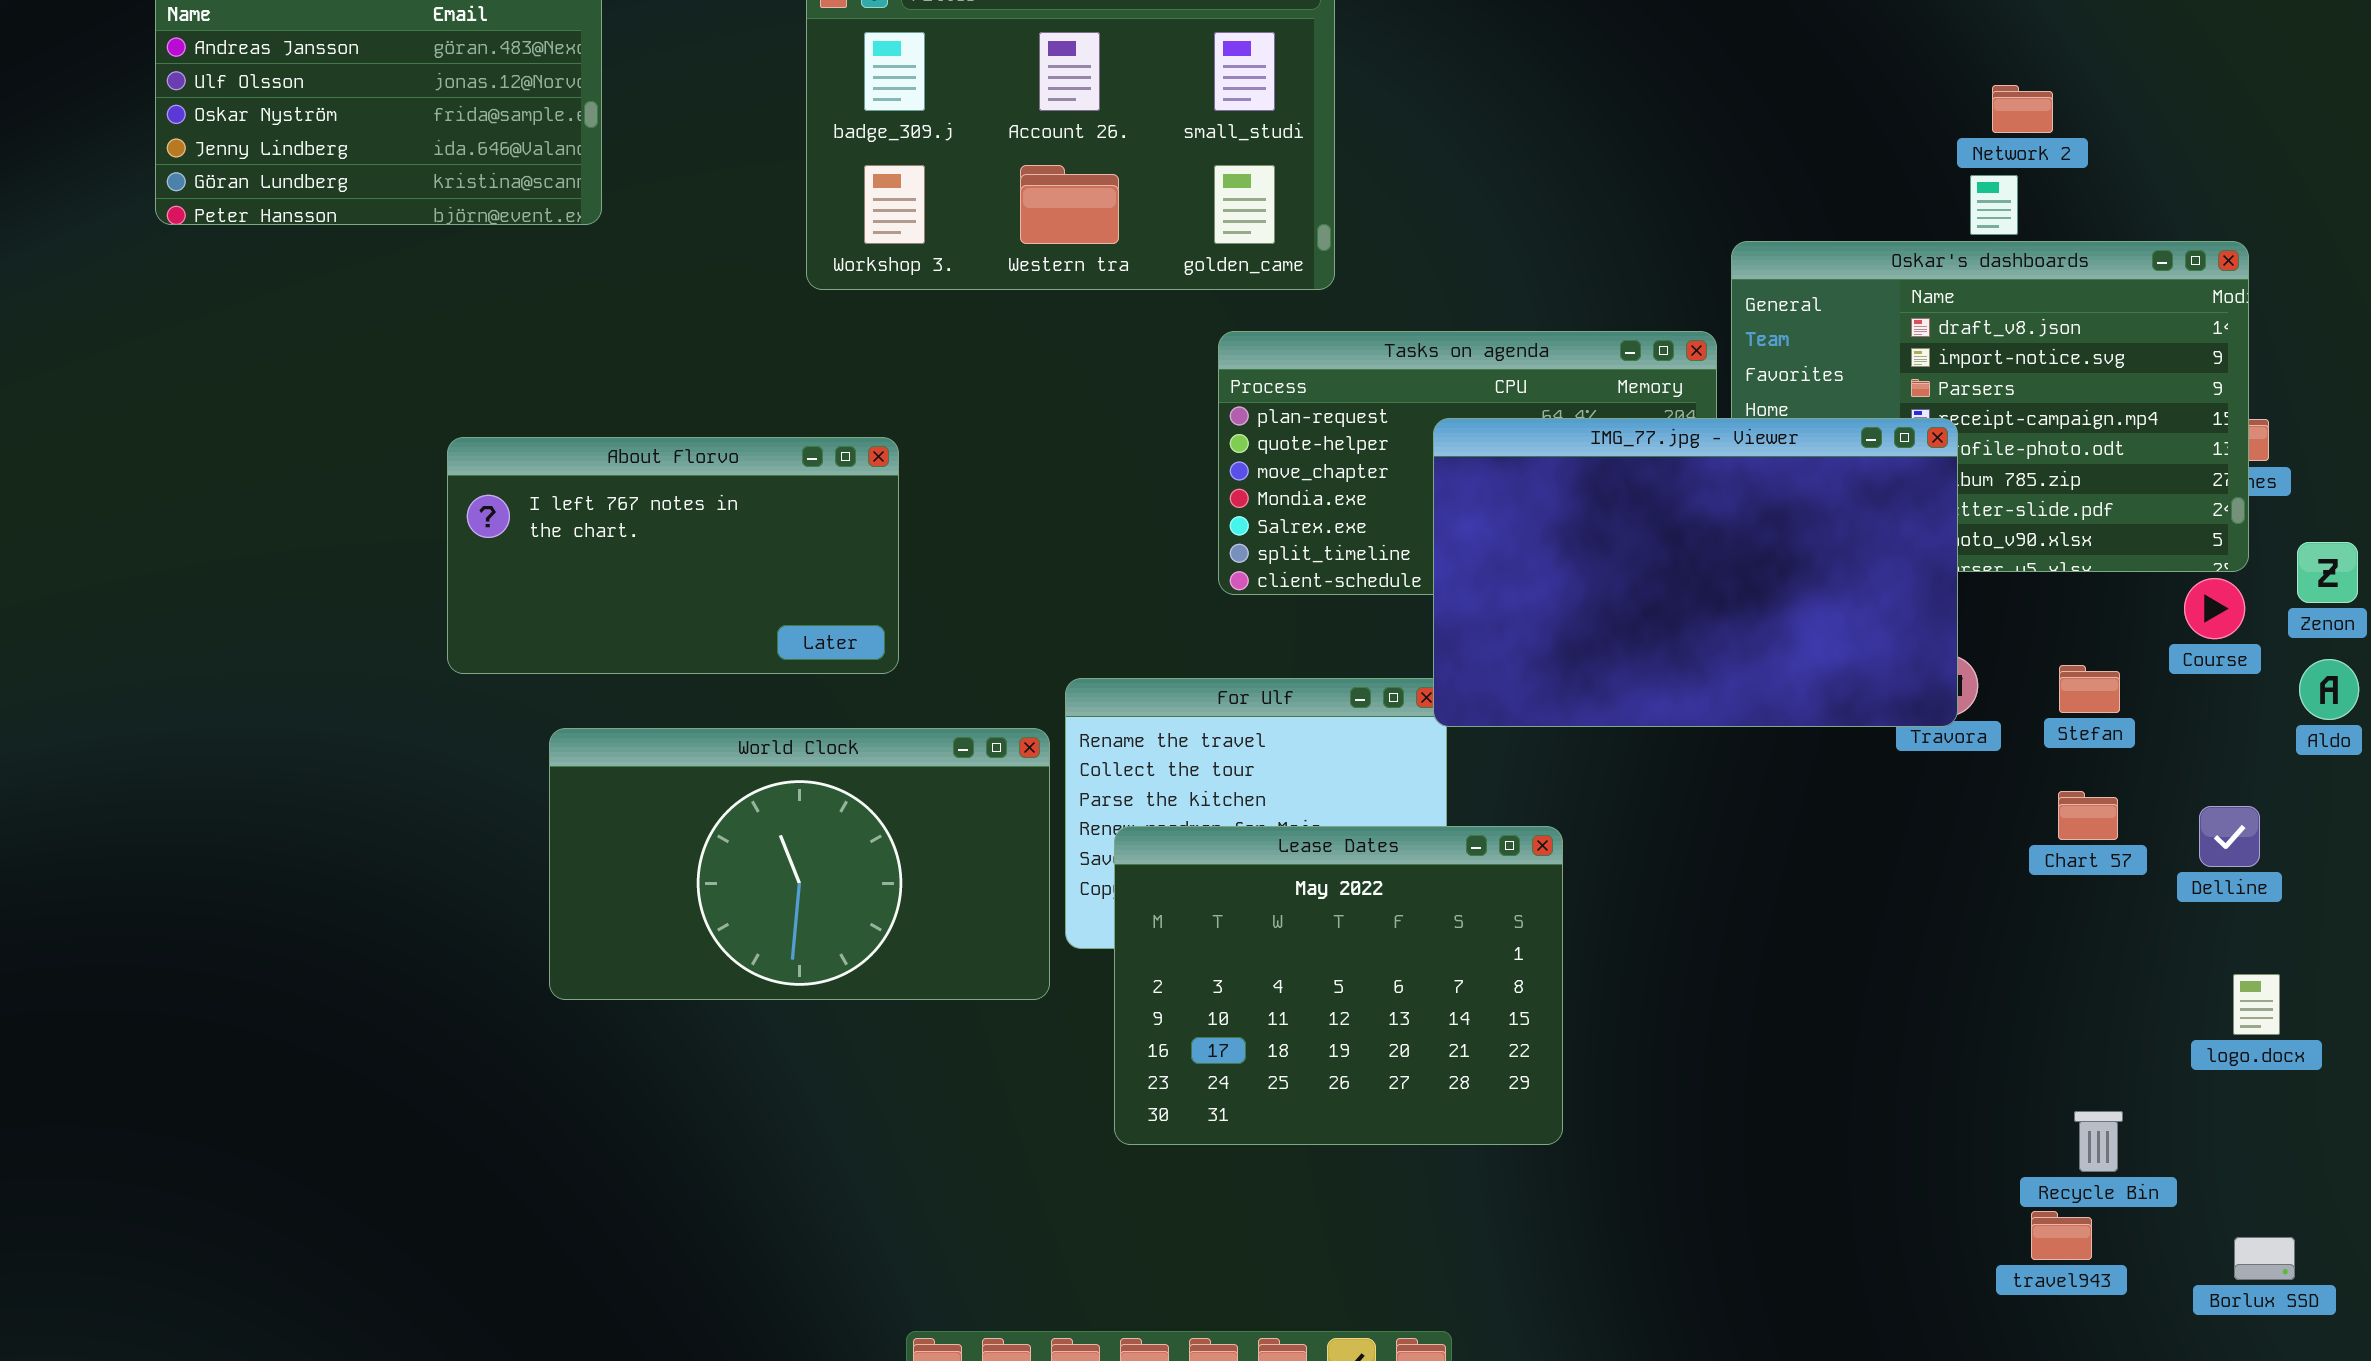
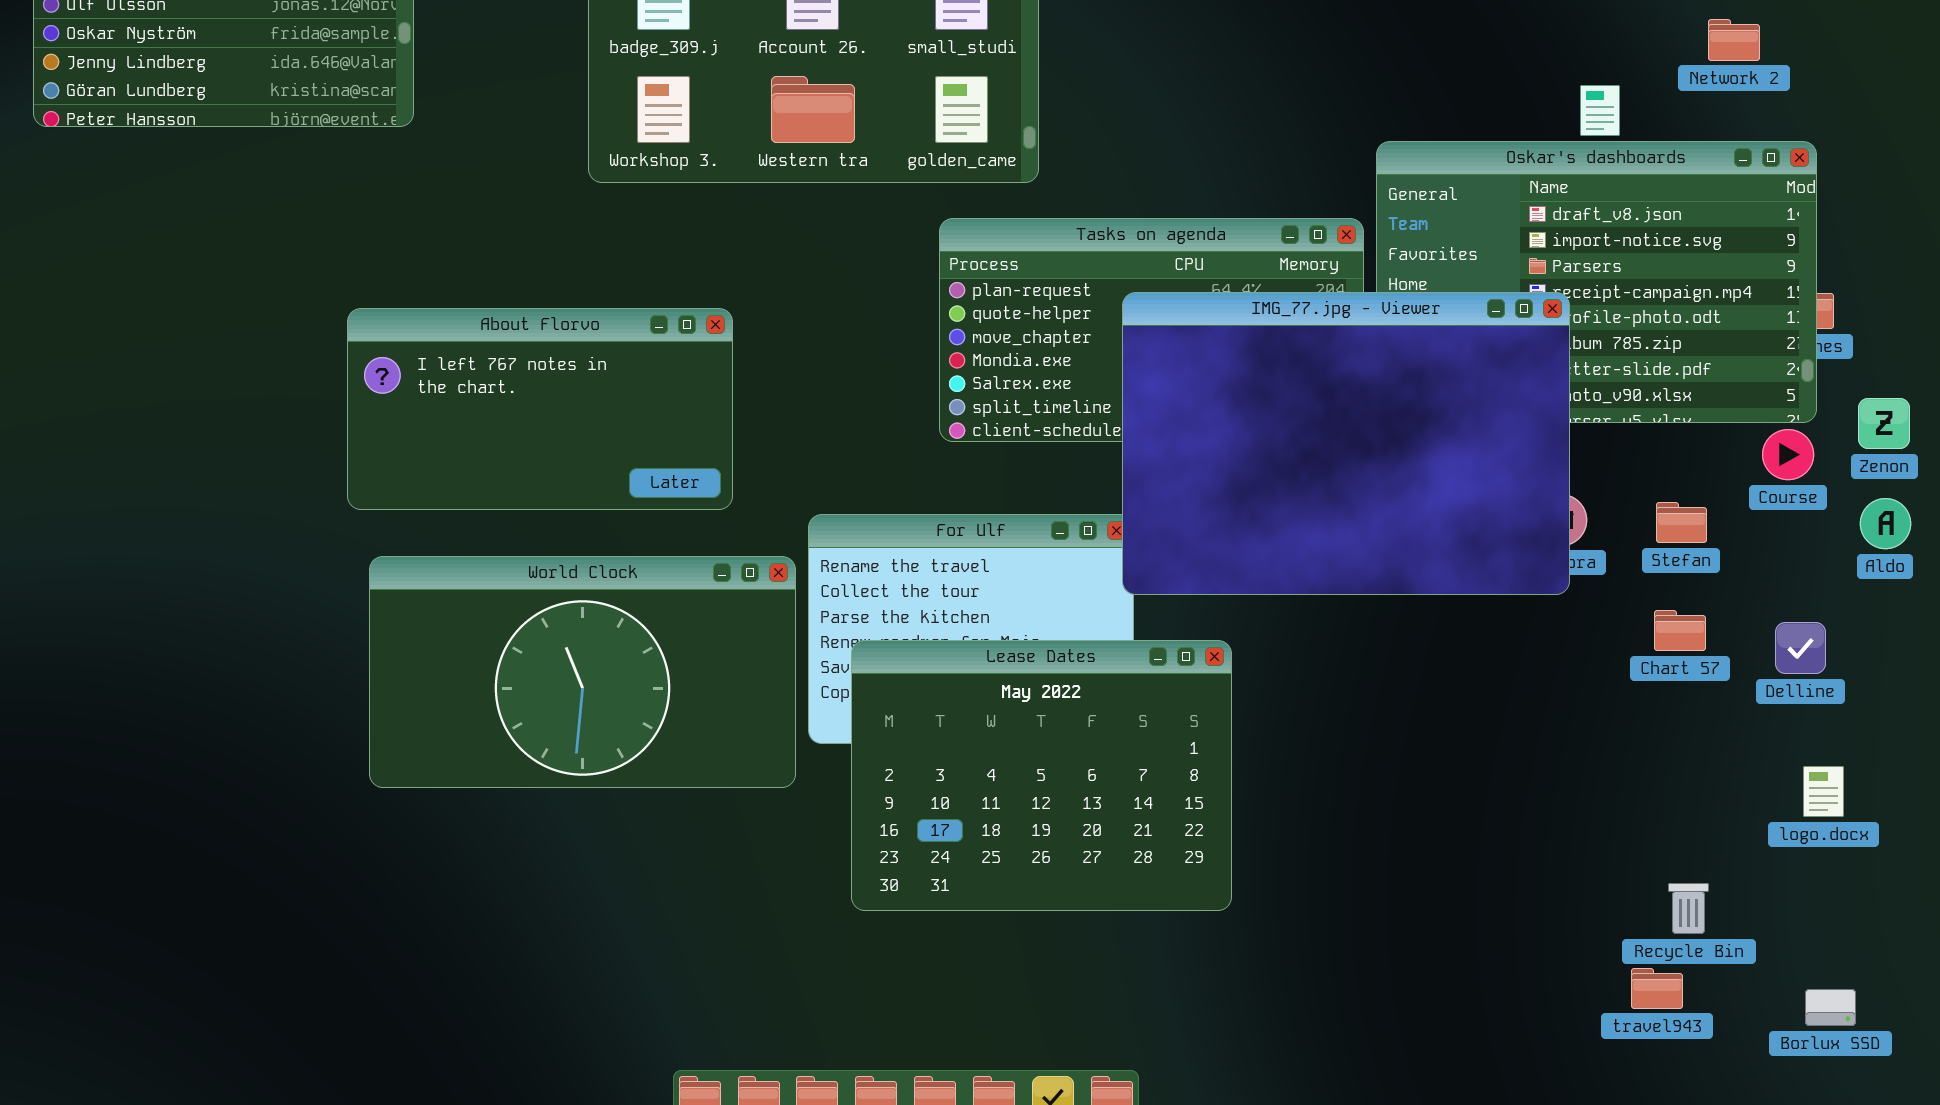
Network 2: [1992,85,2053,133] -> [1708,19,1760,61], moved
IMG_77.jpg - Viewer: [1433,418,1958,727] -> [1122,292,1570,595], resized
About Florvo: [447,437,899,674] -> [347,308,733,510], moved

